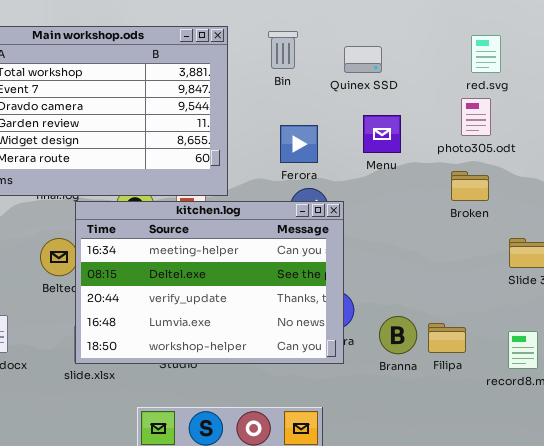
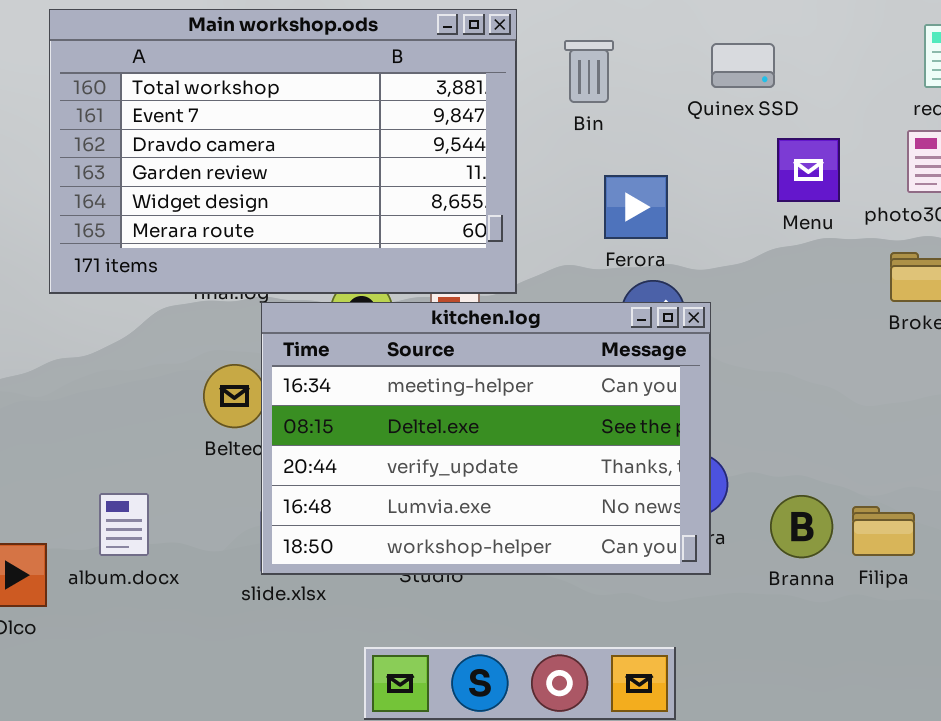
Bin: [268,31,298,69] -> [564,40,614,103], moved
Menu: [363,115,401,153] -> [777,138,840,202], moved

